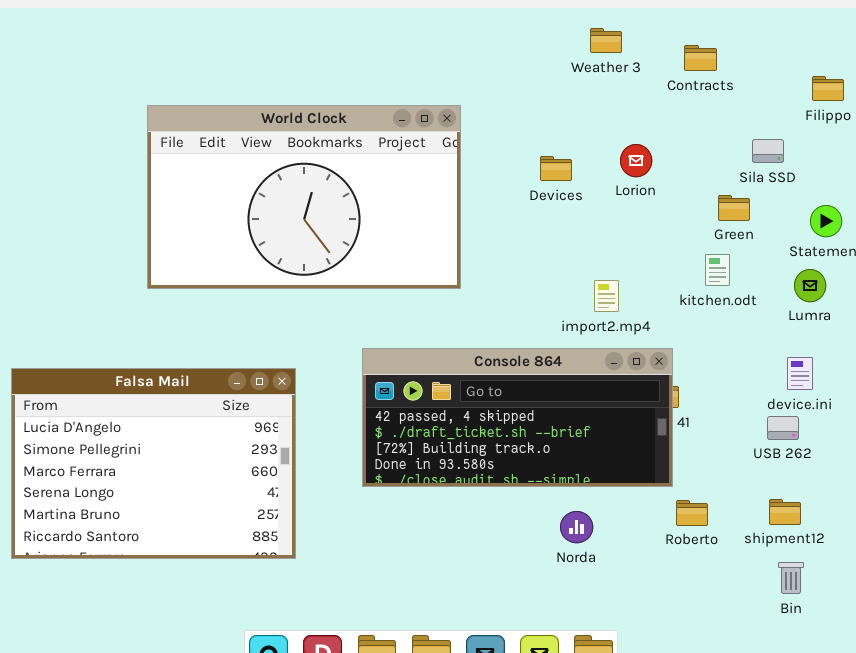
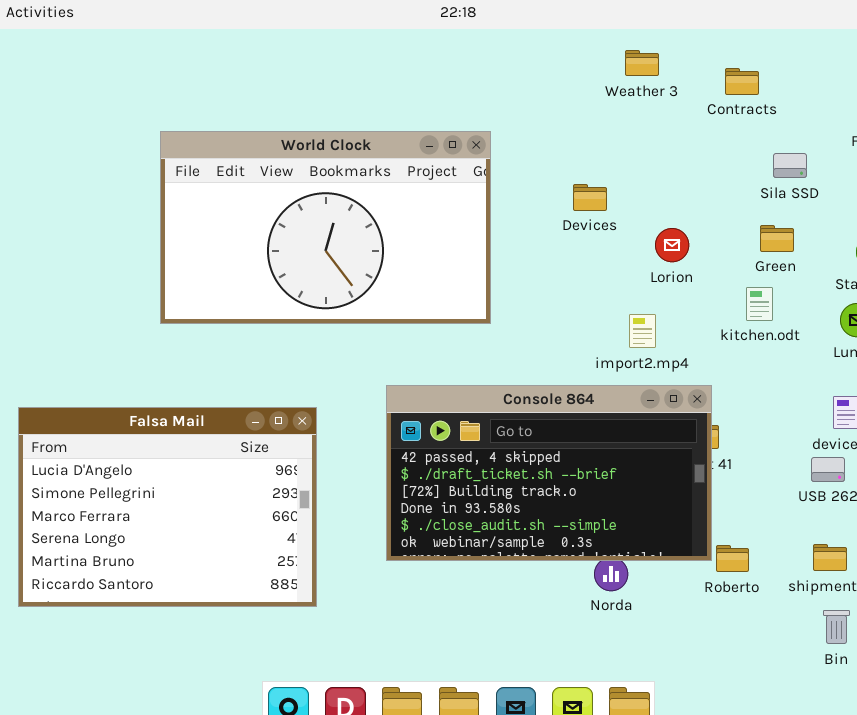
Sila SSD: [752,139,784,163] -> [773,153,807,178], moved
Lorion: [620,144,652,177] -> [655,228,689,262], moved
Console 864: [362,348,673,487] -> [386,385,712,561], resized

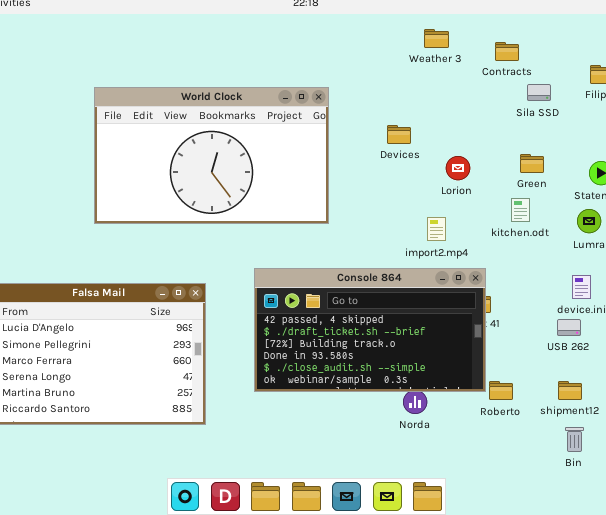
Sila SSD: [773,153,807,178] -> [527,84,551,101], moved

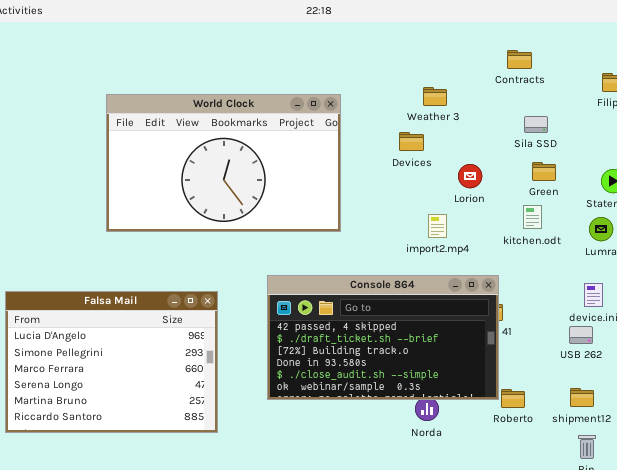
Weather 3: [424,29,449,48] -> [423,87,447,106], moved
Sila SSD: [527,84,551,101] -> [524,116,548,133], moved
import2.mp4: [427,217,446,241] -> [428,214,447,238], moved

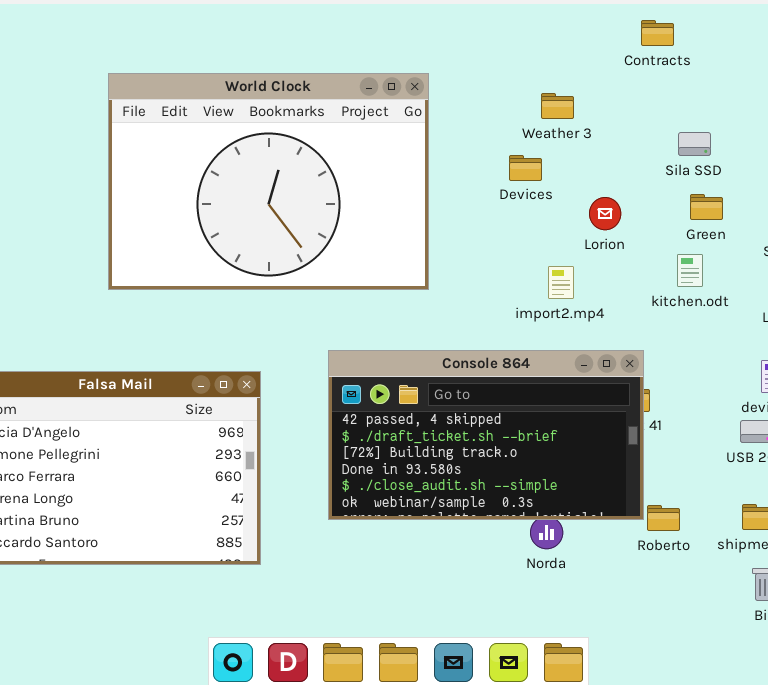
Contracts: [507,50,532,69] -> [641,20,674,46], moved
World Clock: [106,94,341,232] -> [108,73,429,290], resized

